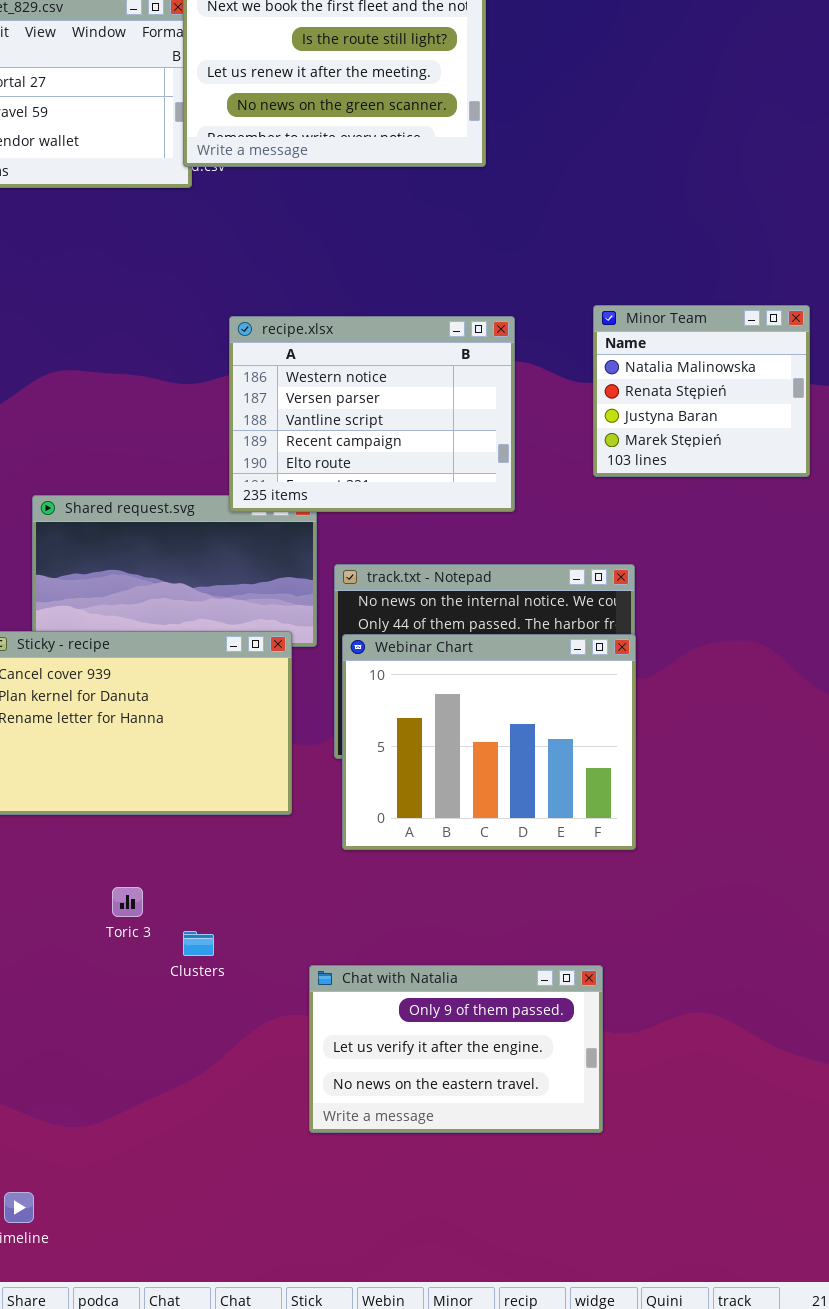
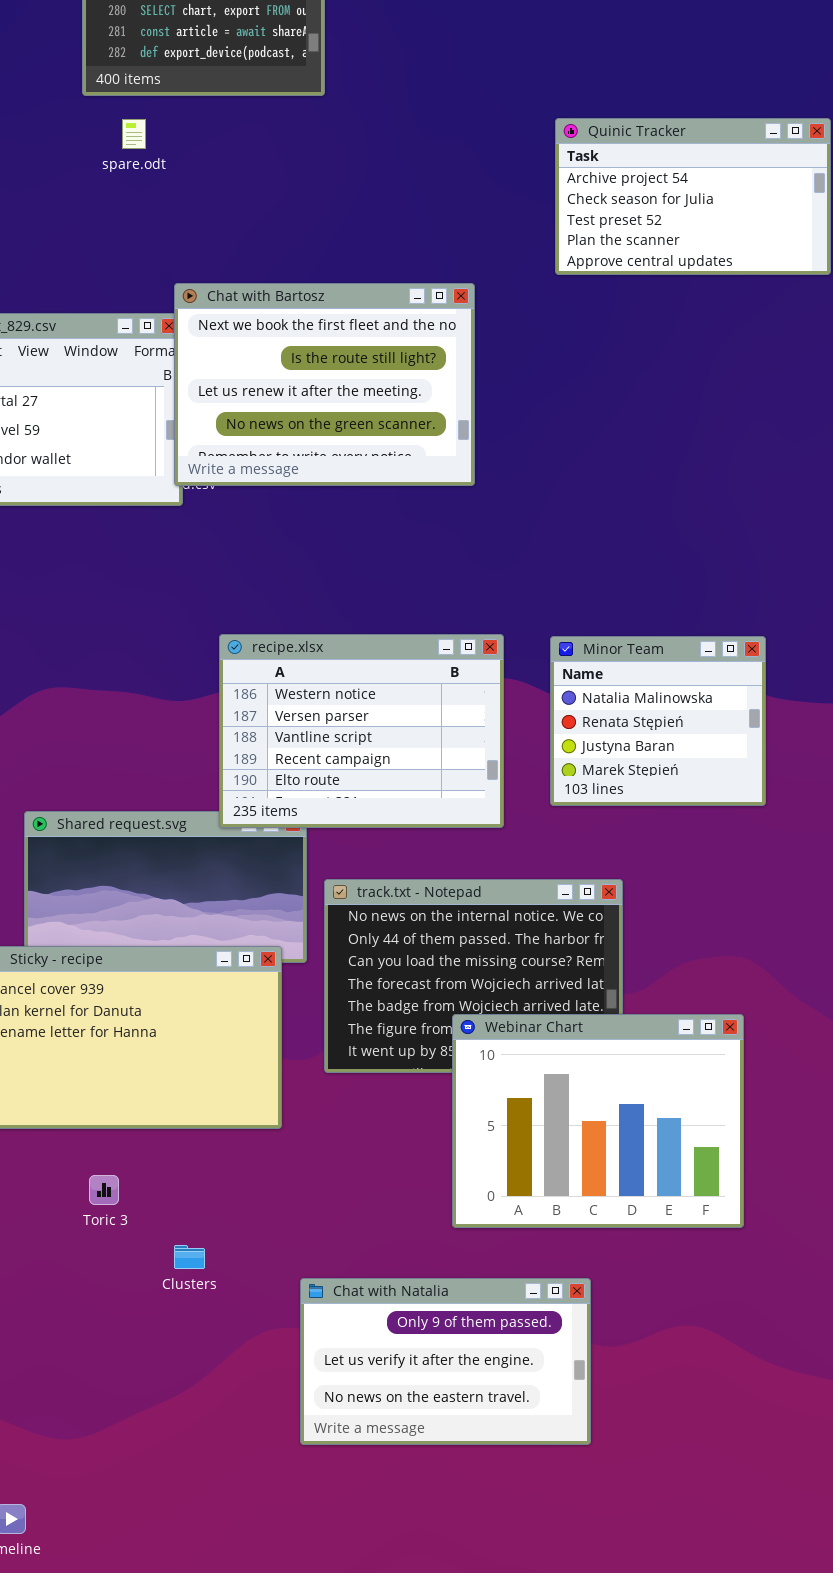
Minor Team: [593,305,810,477] -> [550,636,766,806], moved
Webinar Chart: [342,634,636,850] -> [452,1014,744,1228], moved
Toric 3: [112,887,143,917] -> [89,1175,119,1205], moved

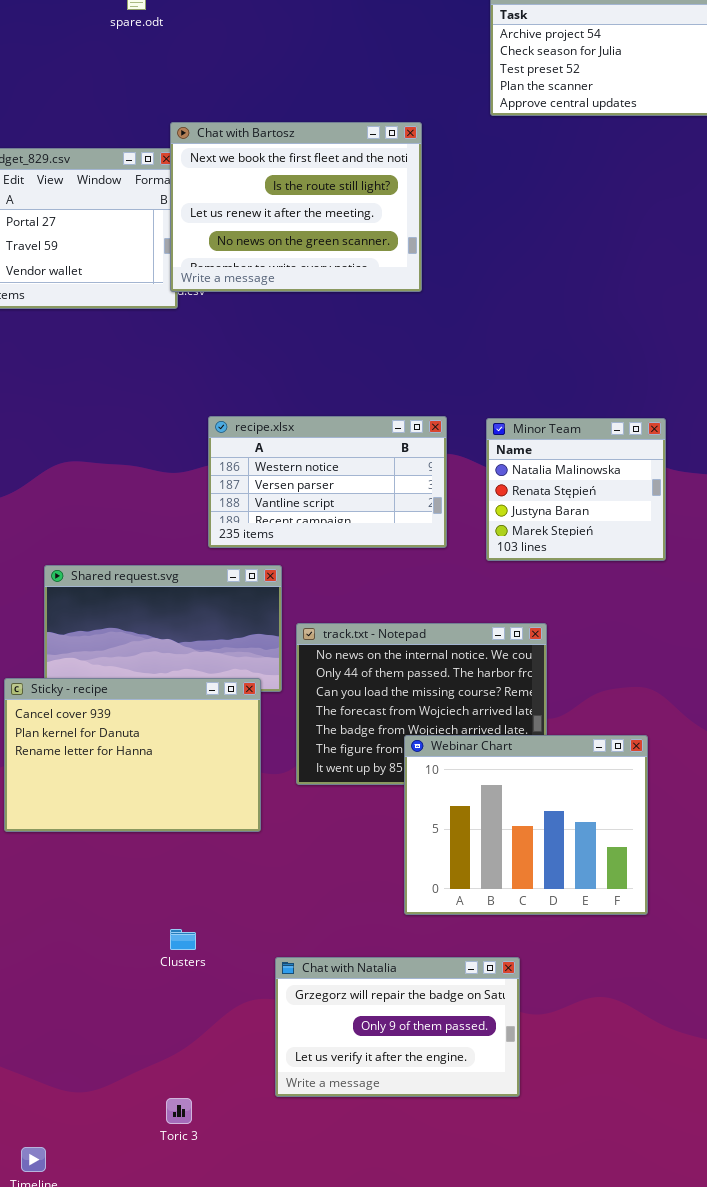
recipe.xlsx: [219,634,504,828] -> [208,416,447,548], resized
Toric 3: [89,1175,119,1205] -> [166,1098,192,1124], moved
Chat with Natalia: [300,1278,591,1445] -> [275,957,520,1097], scrolled up 1 row

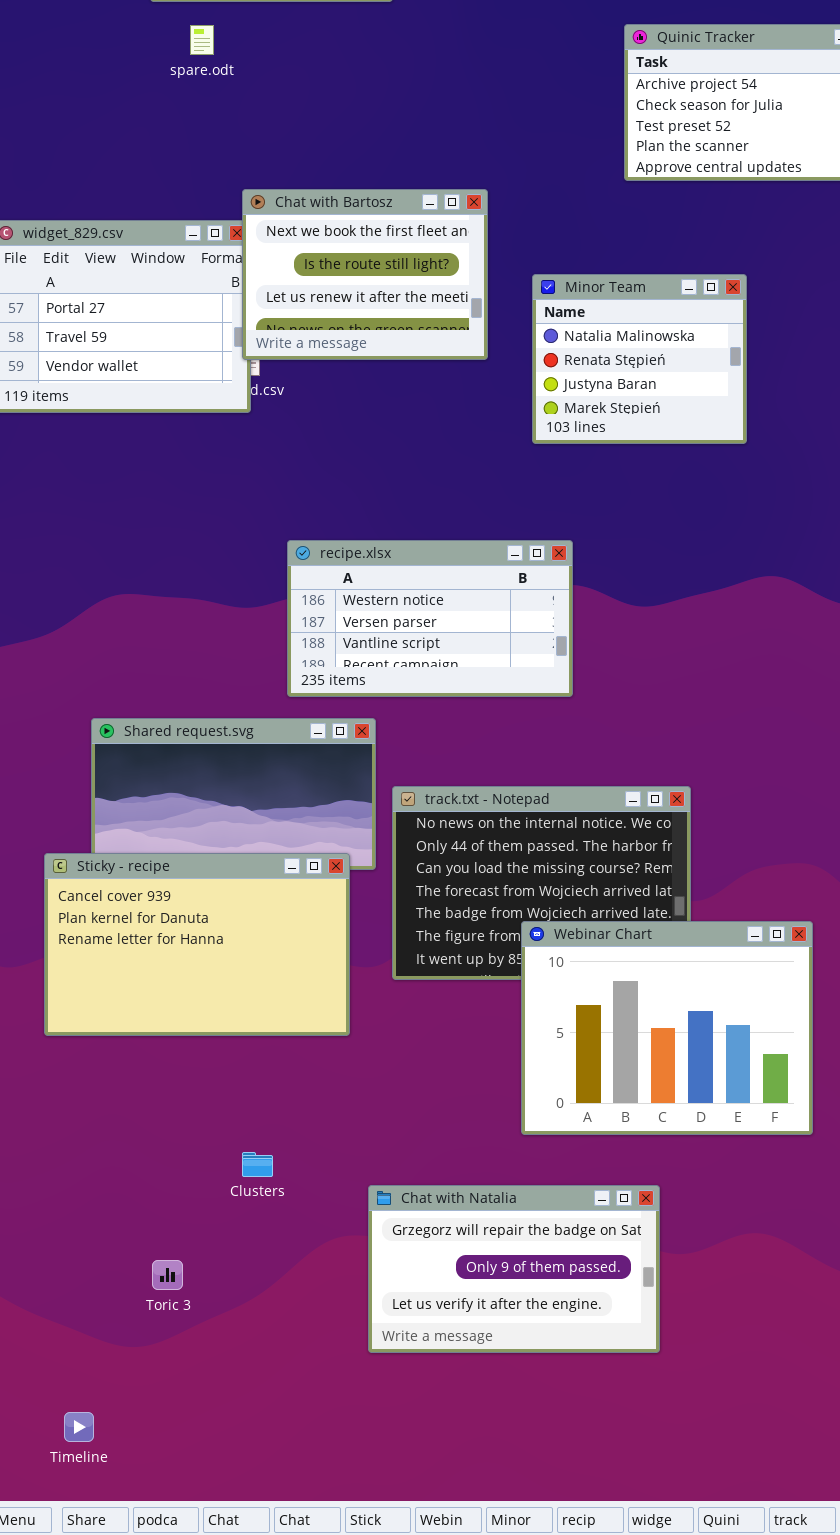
Chat with Bartosz: [170,122,422,292] -> [242,189,488,360], resized
Minor Team: [486,418,666,561] -> [532,274,747,444], moved
Toric 3: [166,1098,192,1124] -> [152,1260,183,1290], moved

